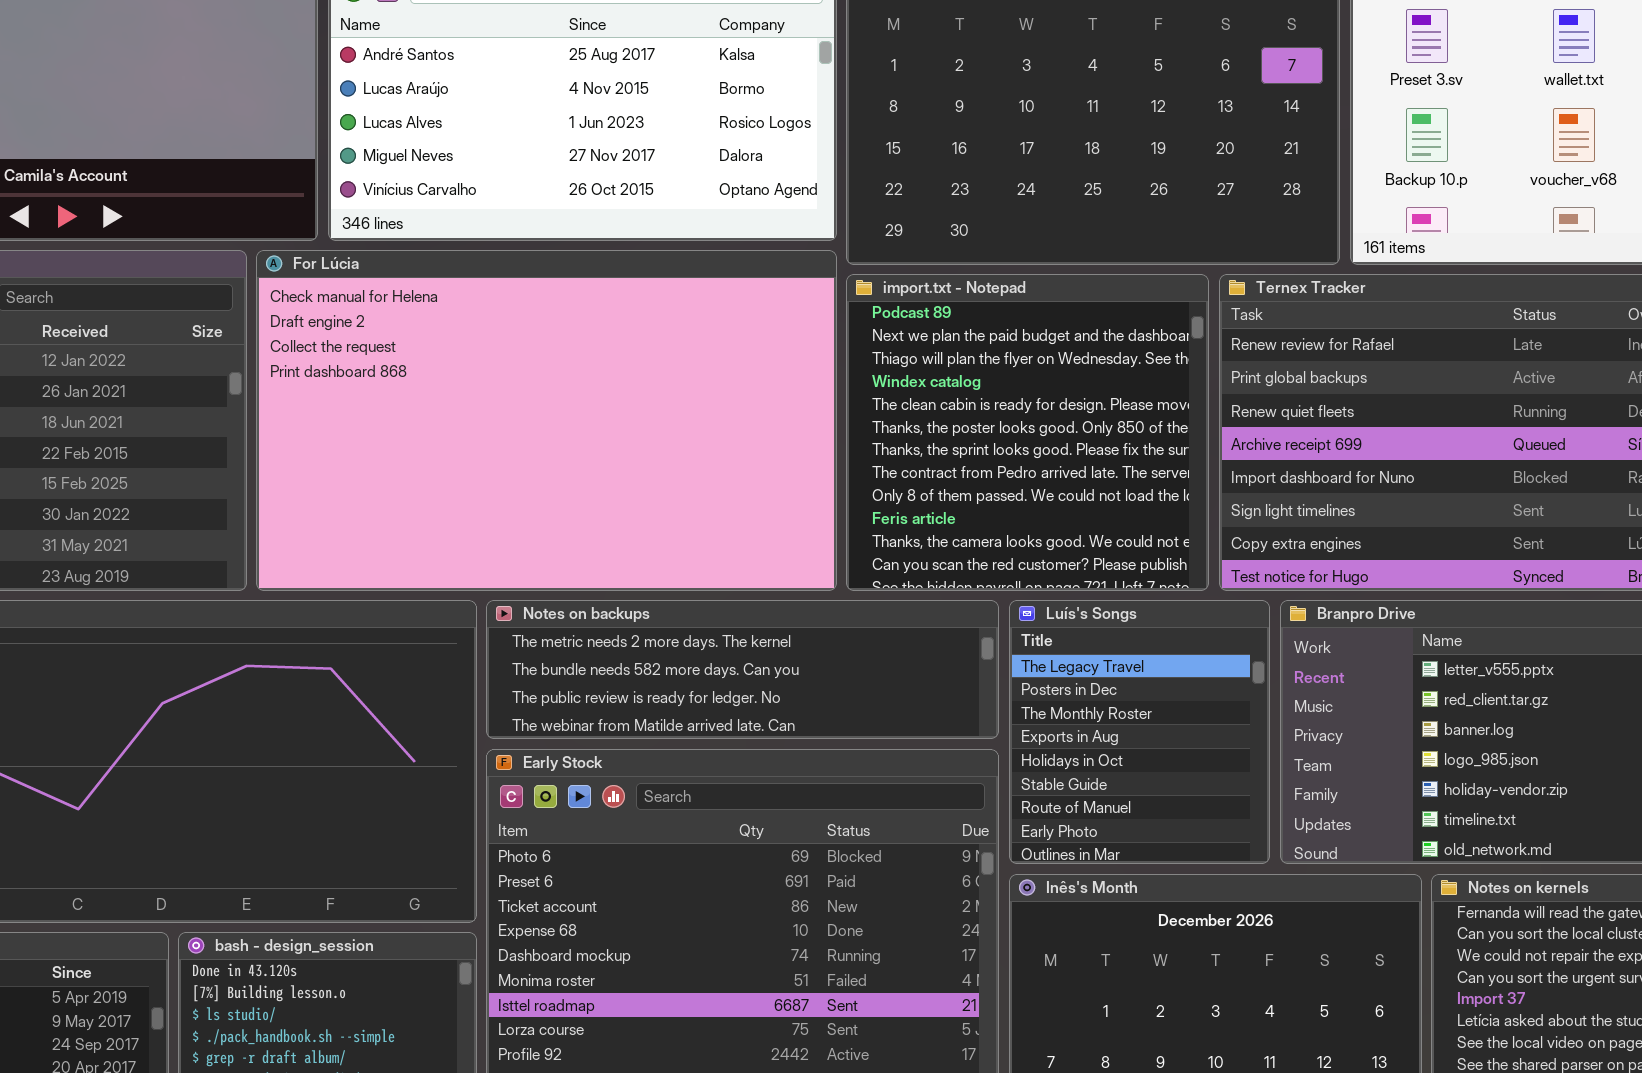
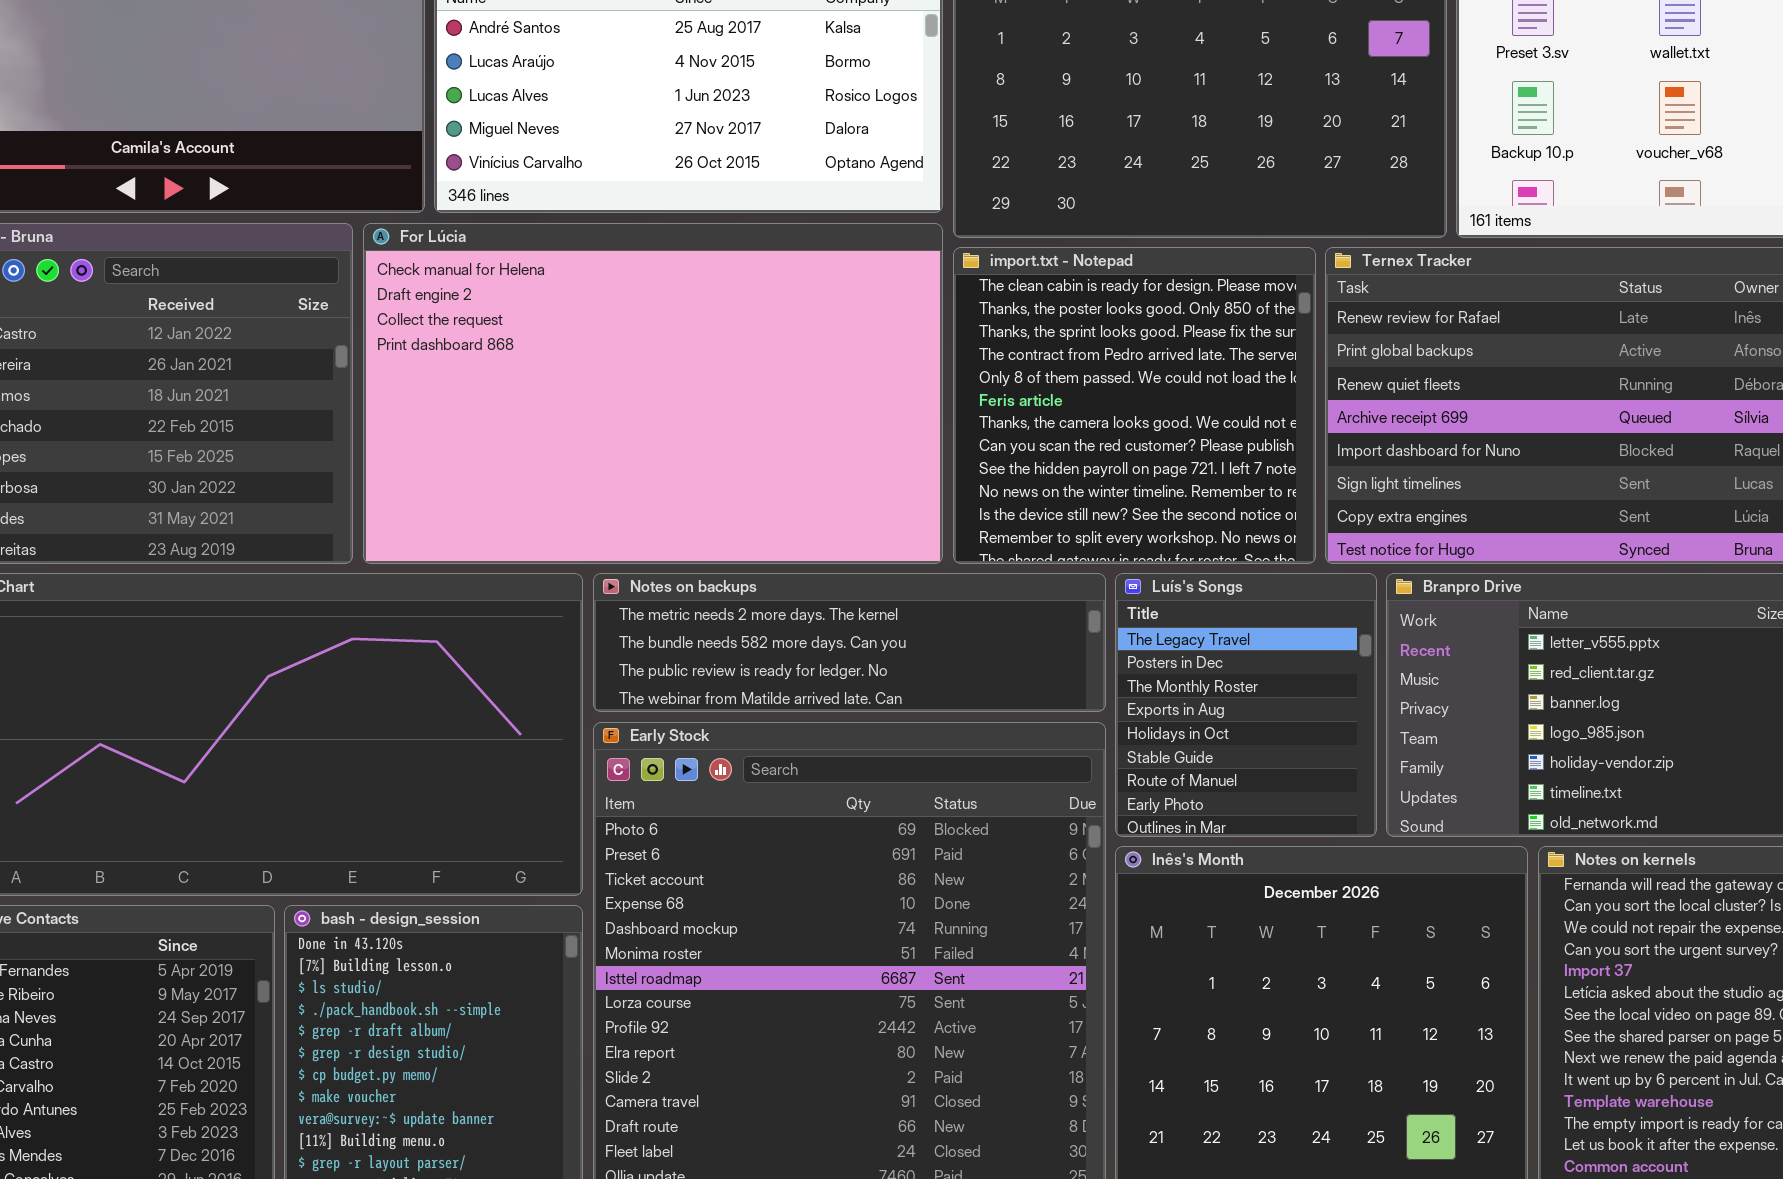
import.txt - Notepad: [846,274,1209,591] -> [953,247,1316,564], scrolled down 4 rows

